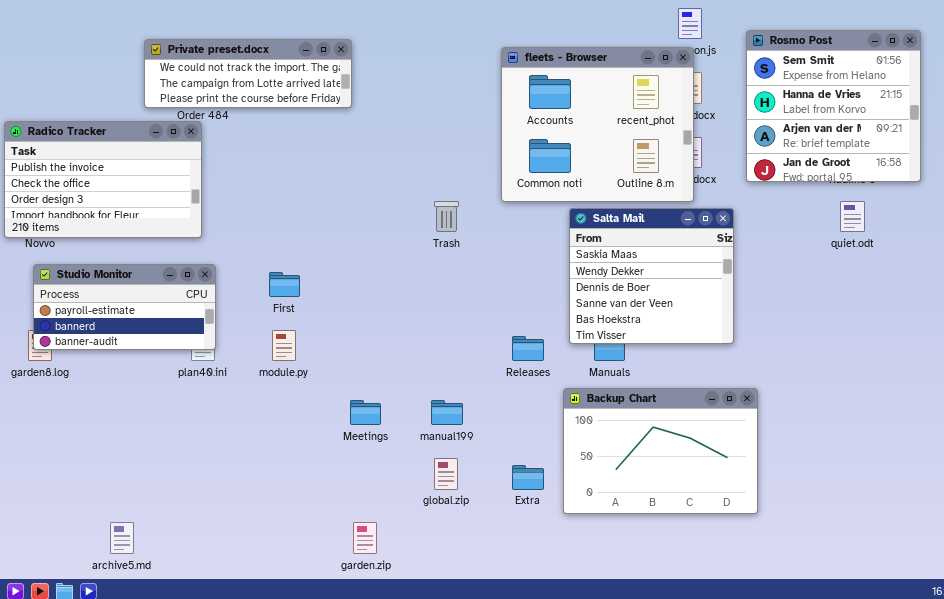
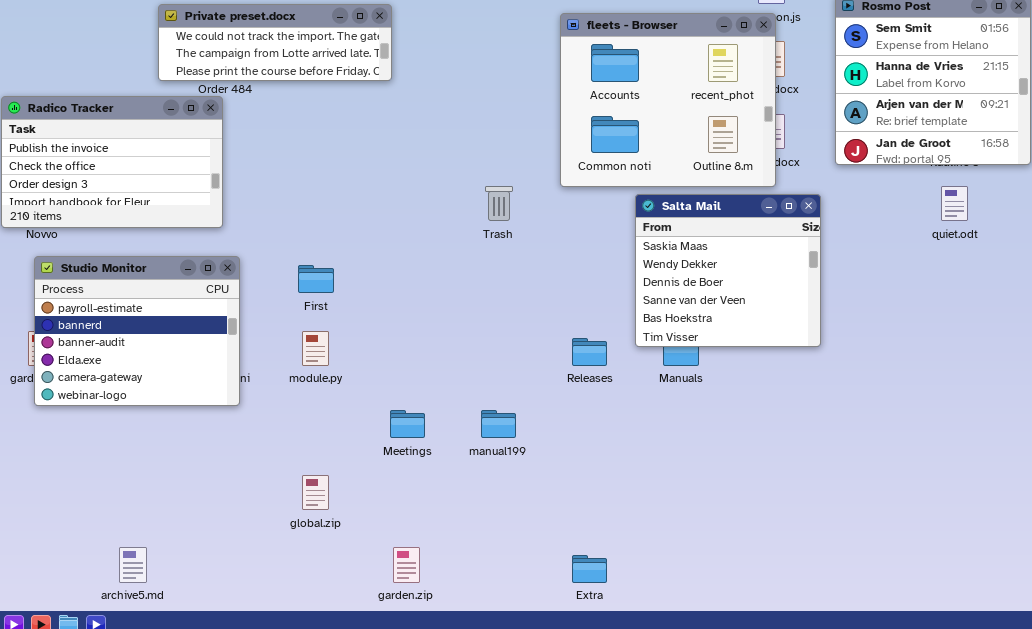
Studio Monitor: [33,264,216,350] -> [34,256,240,406], resized
Backup Chart: [563,388,758,514] -> none, closed
global.zip: [434,458,458,490] -> [302,475,329,510], moved
Extra: [512,465,544,490] -> [572,555,607,583], moved

